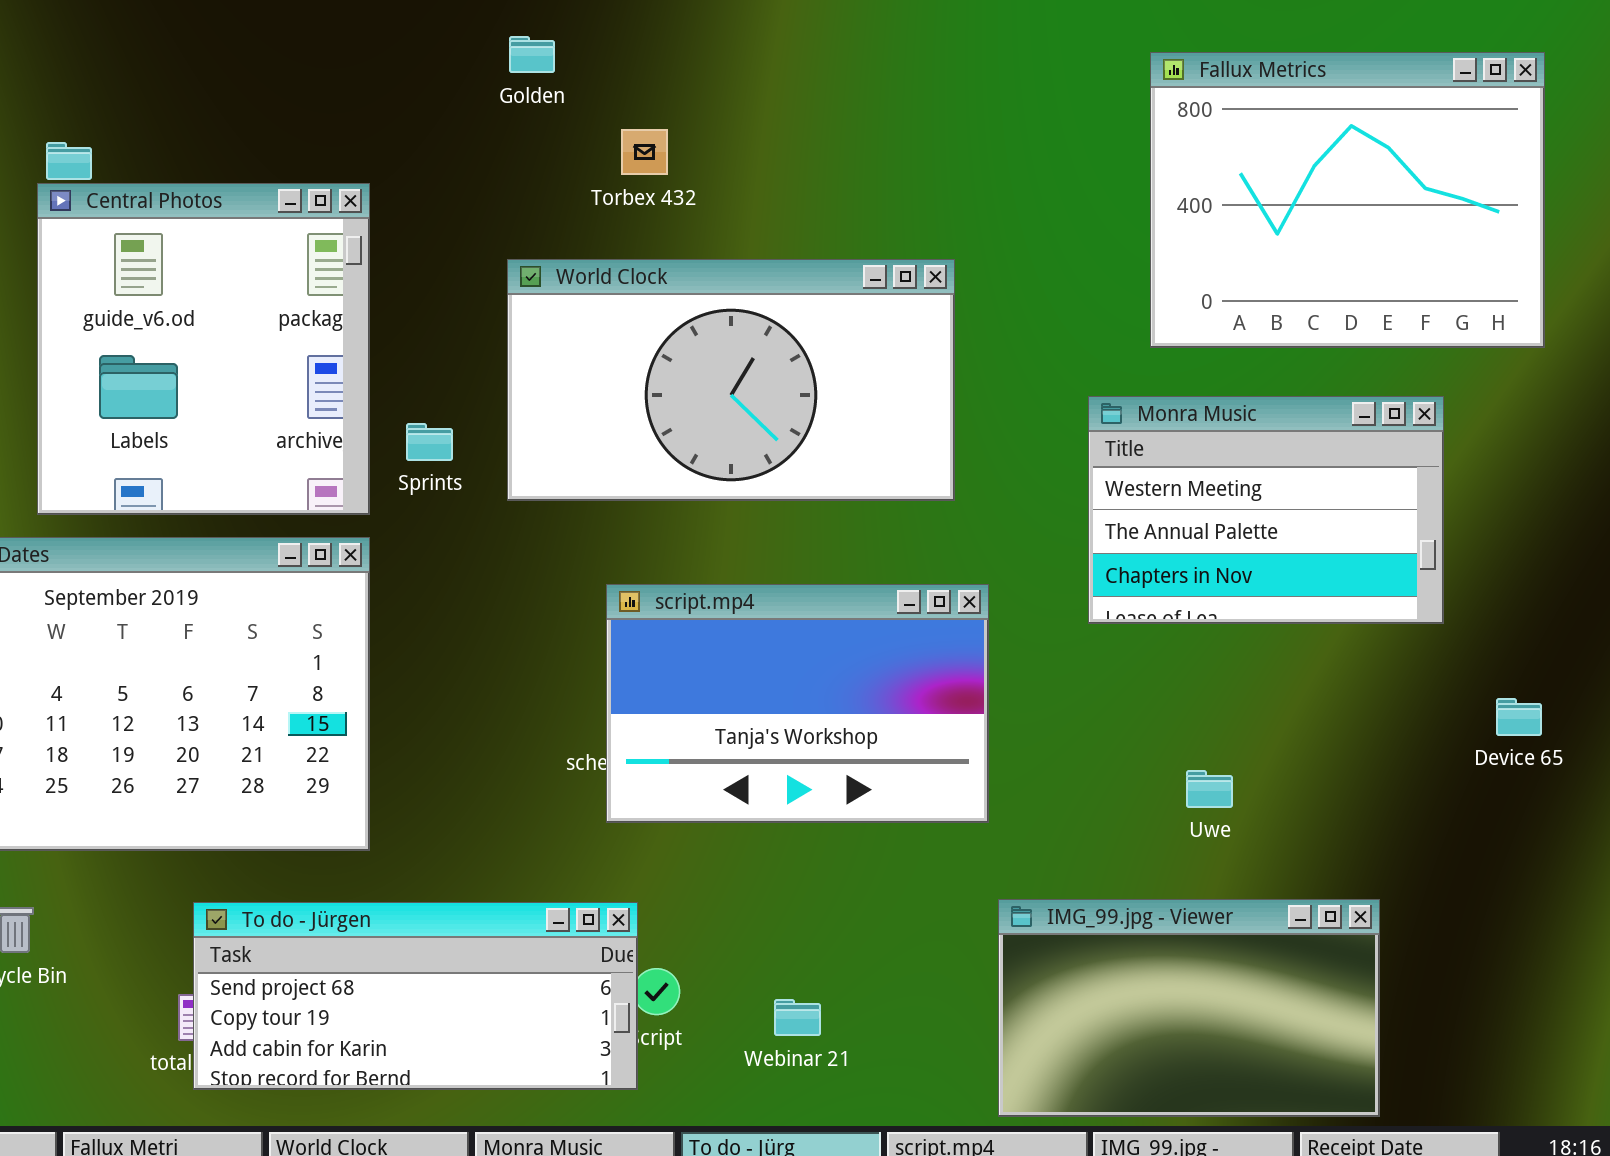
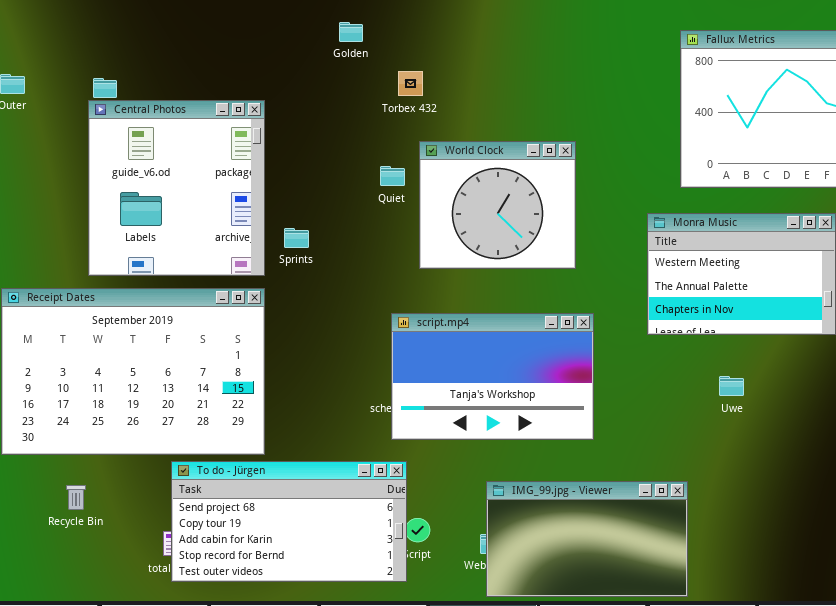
World Clock: [507,259,955,501] -> [419,141,576,269], resized
Uwe: [1186,770,1233,808] -> [719,376,744,396], moved
IMG_99.jpg - Viewer: [998,899,1380,1117] -> [486,481,688,597], moved
To do - Jürgen: [193,902,638,1090] -> [171,461,407,582], resized

